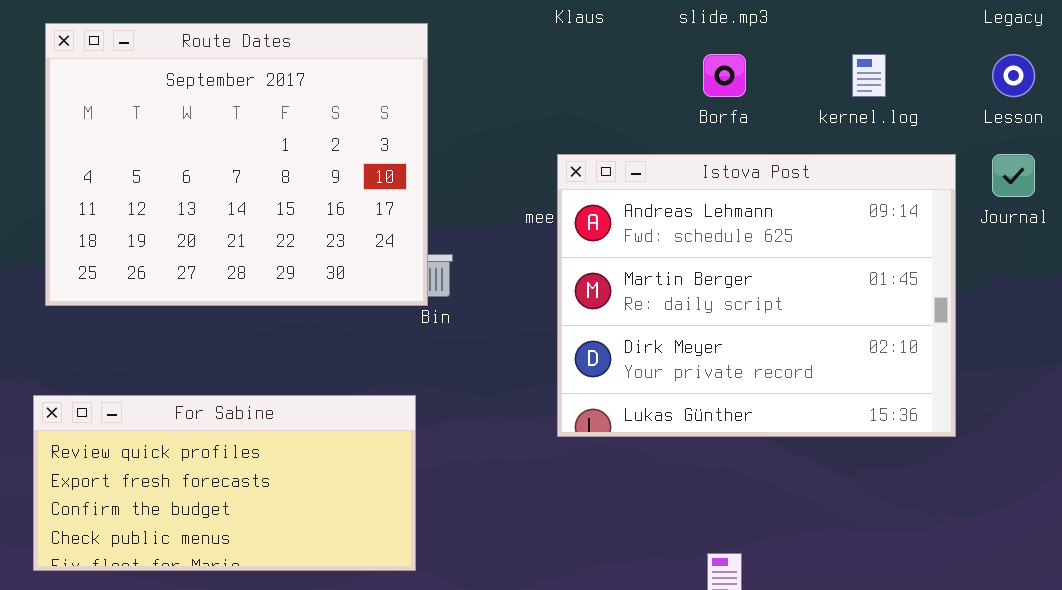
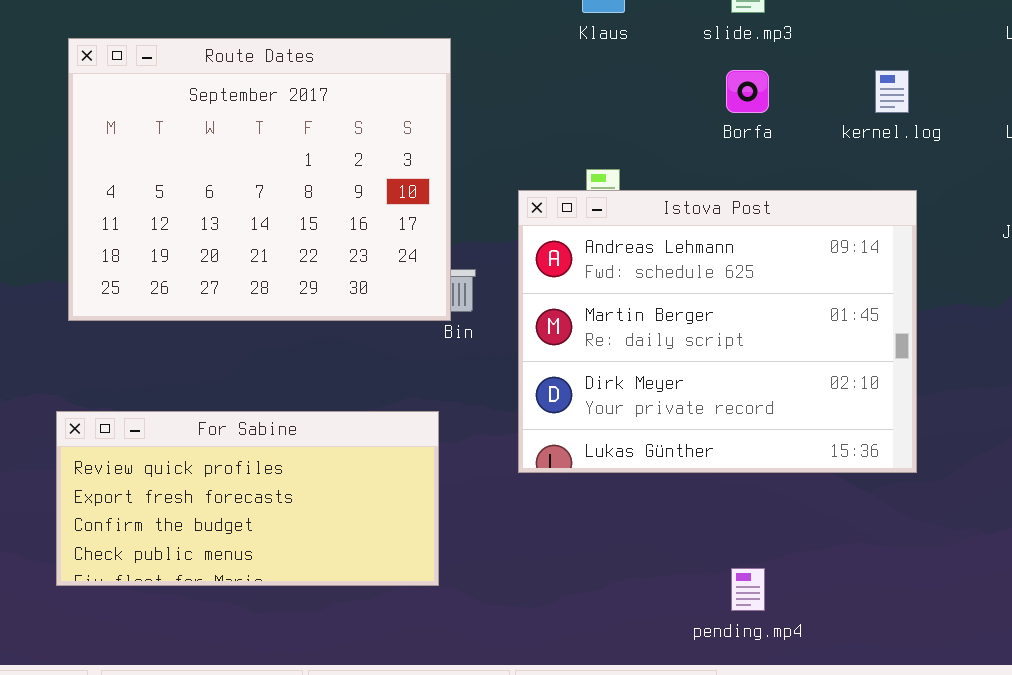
Istova Post: [557,154,956,437] -> [518,190,917,473], moved

